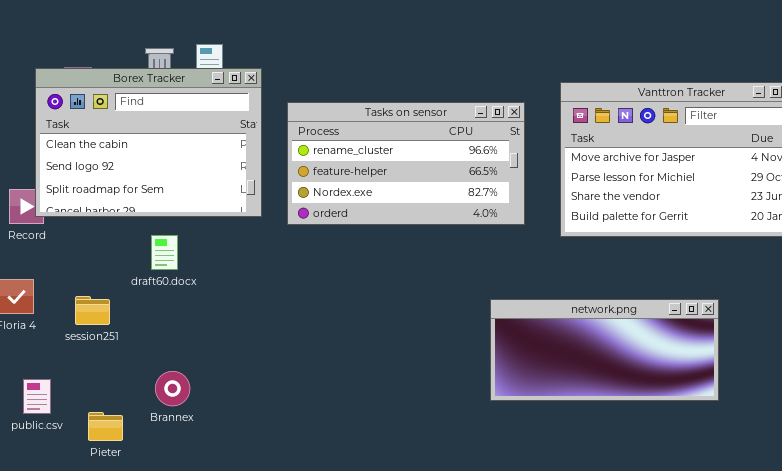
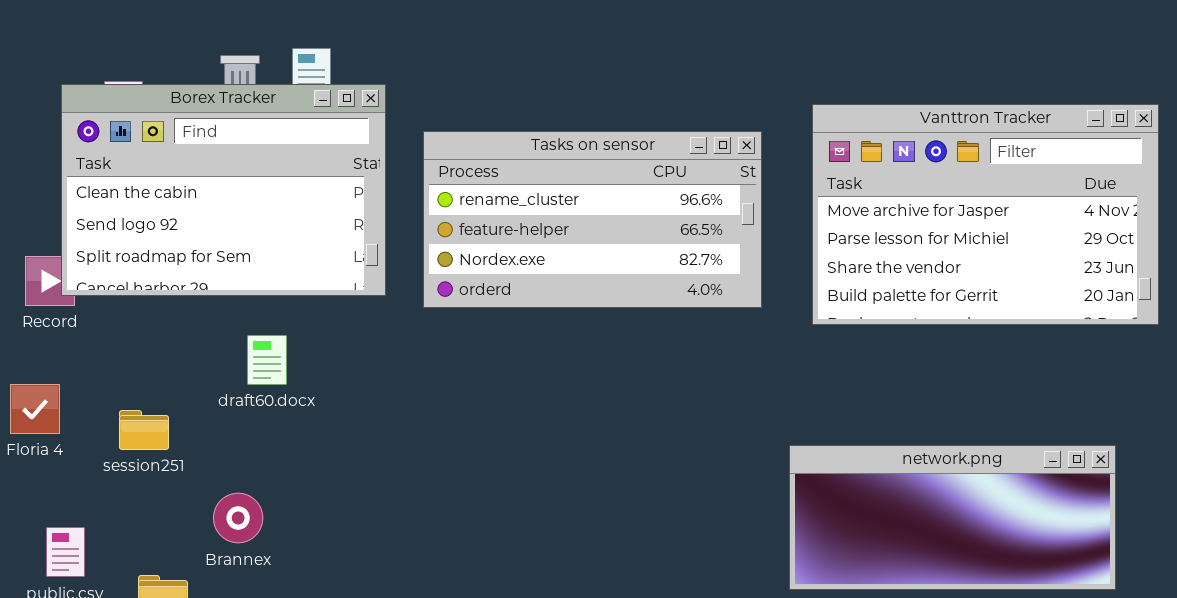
draft60.docx: [151,235,178,270] -> [247,335,287,385], moved
network.png: [490,299,719,401] -> [789,445,1116,590], moved
Brannex: [155,371,190,406] -> [213,493,263,543], moved

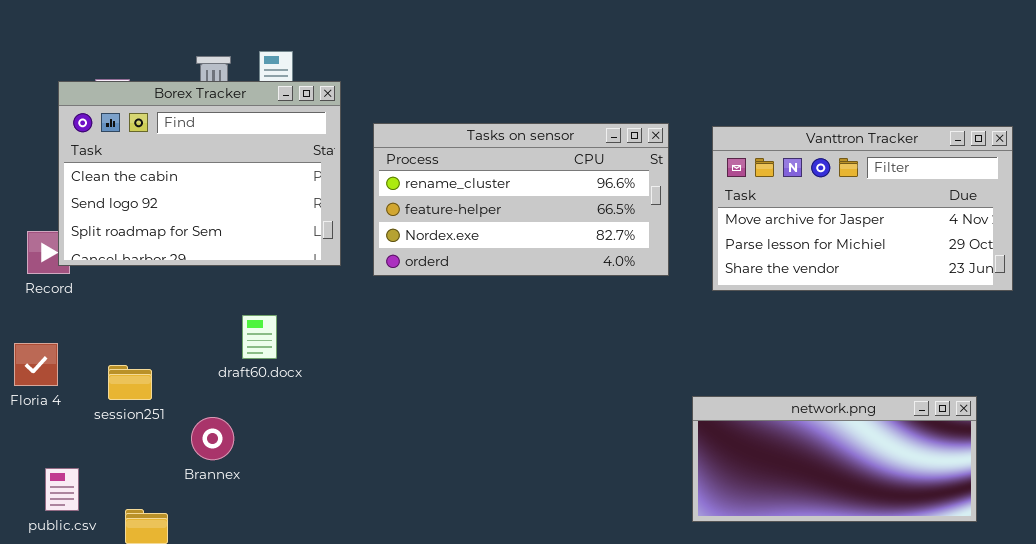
Vanttron Tracker: [812,104,1159,325] -> [712,126,1013,291], resized
draft60.docx: [247,335,287,385] -> [242,315,277,359], moved
Brannex: [213,493,263,543] -> [191,417,234,460], moved

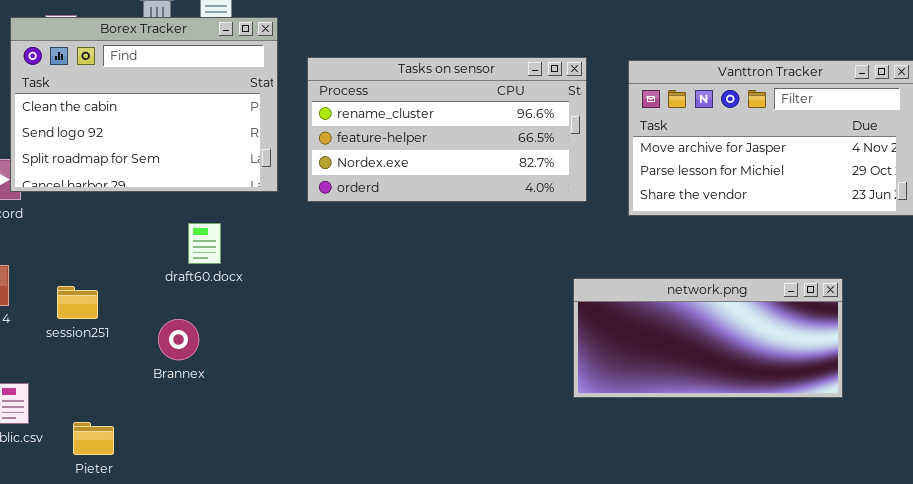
draft60.docx: [242,315,277,359] -> [188,223,221,264], moved
network.png: [692,396,977,522] -> [573,278,843,398], moved
Brannex: [191,417,234,460] -> [158,319,199,360], moved

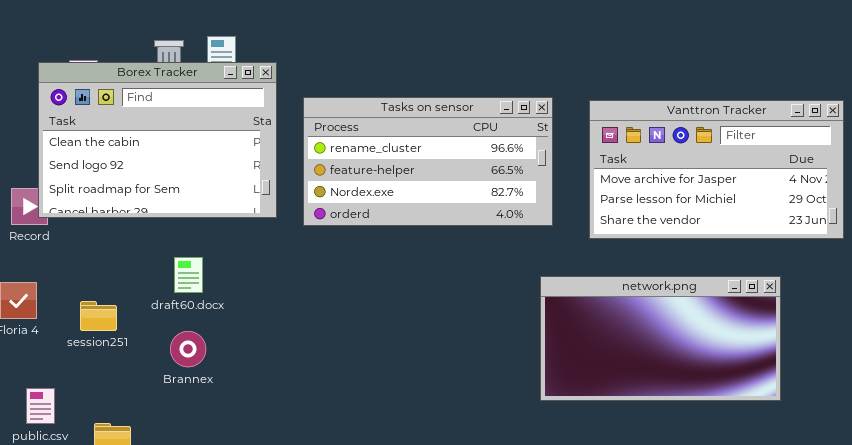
draft60.docx: [188,223,221,264] -> [174,257,203,293], moved
network.png: [573,278,843,398] -> [540,276,781,401], resized

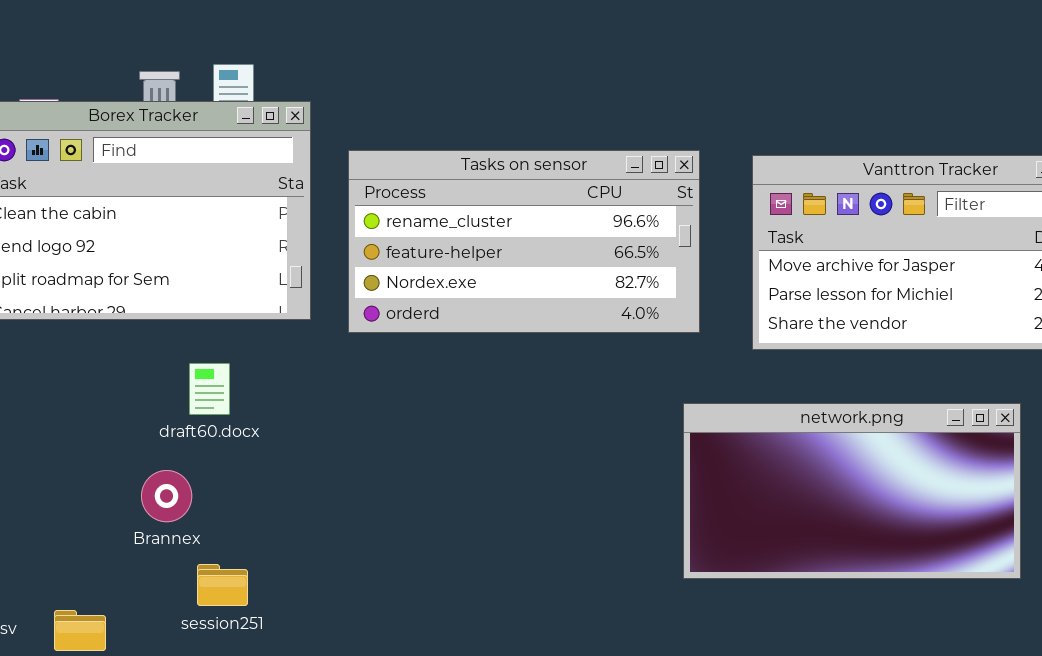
draft60.docx: [174,257,203,293] -> [189,363,230,415], moved
session251: [80,301,117,331] -> [197,564,248,606], moved
Brannex: [170,331,206,367] -> [141,470,192,522], moved

